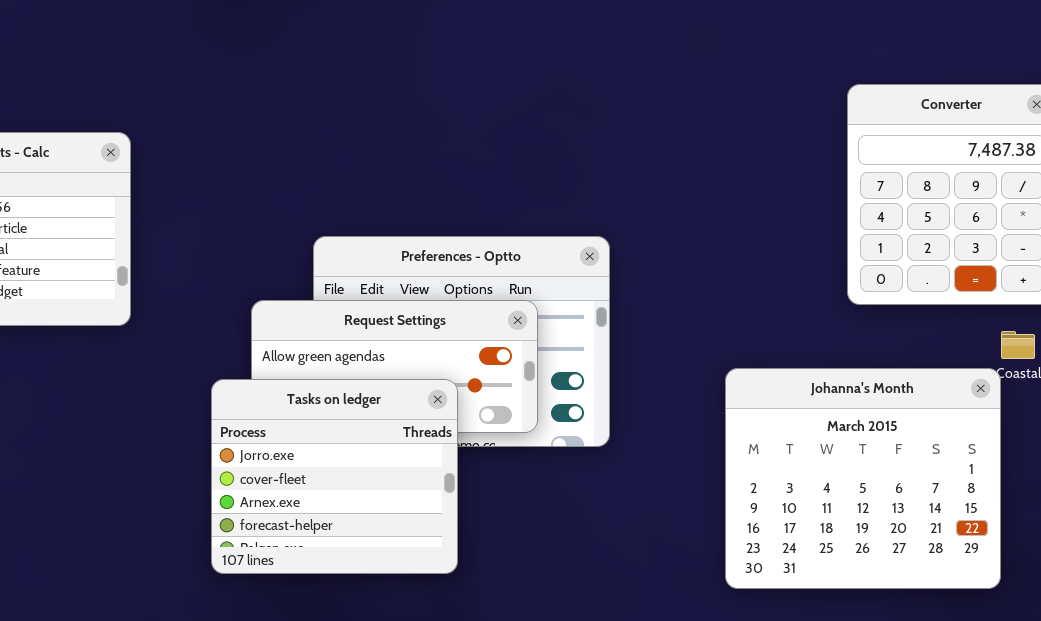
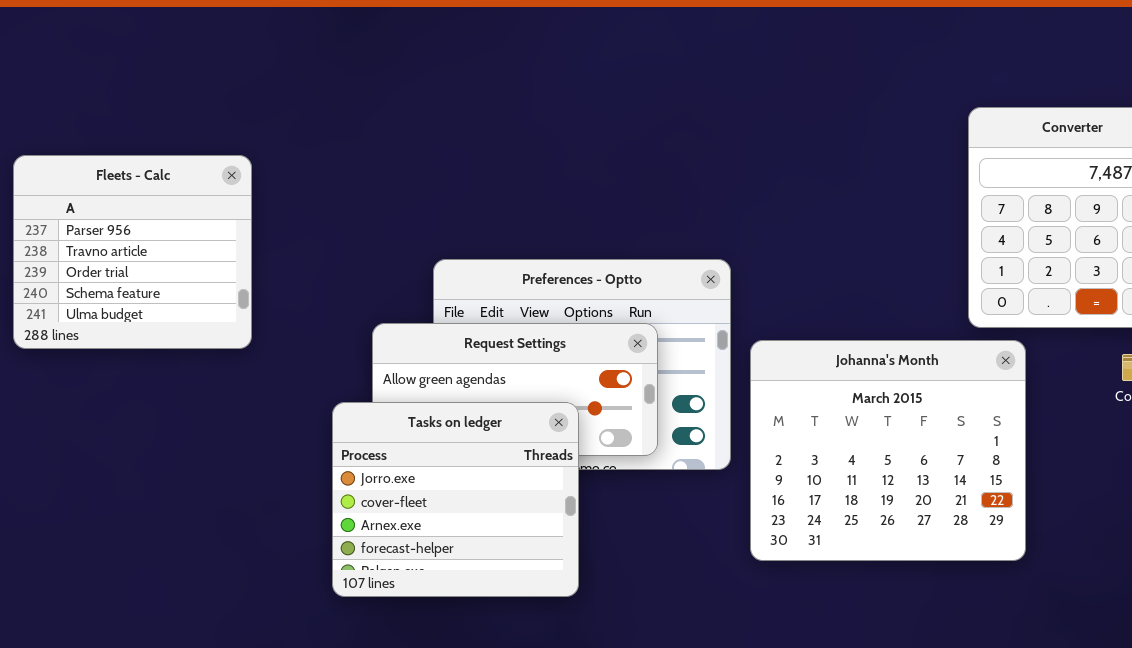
Johanna's Month: [725,368,1001,589] -> [750,340,1026,561], moved

